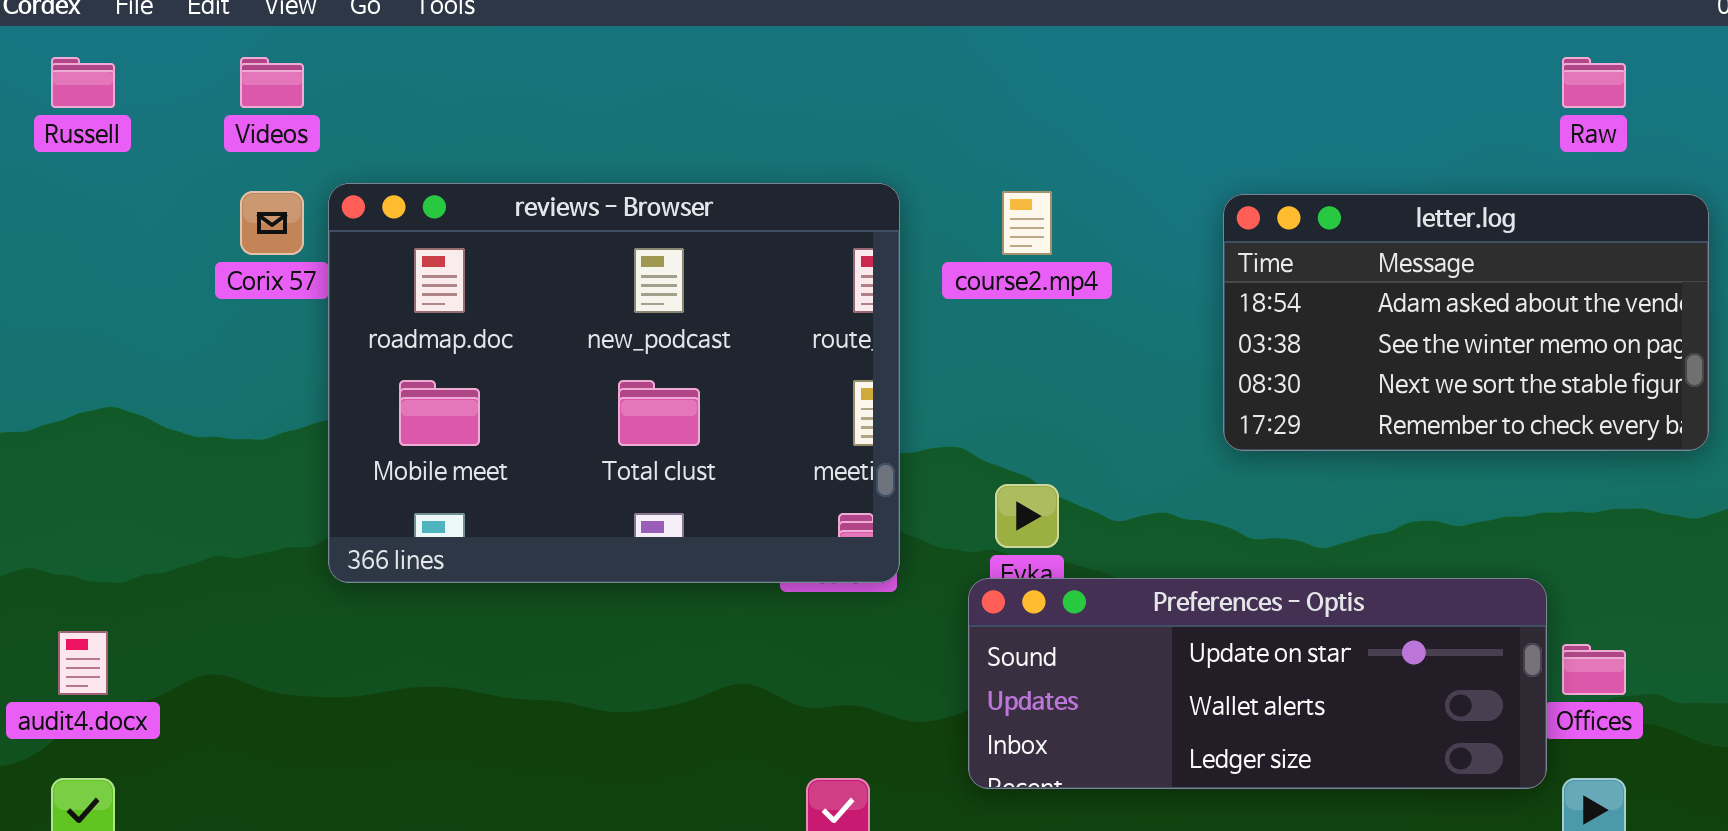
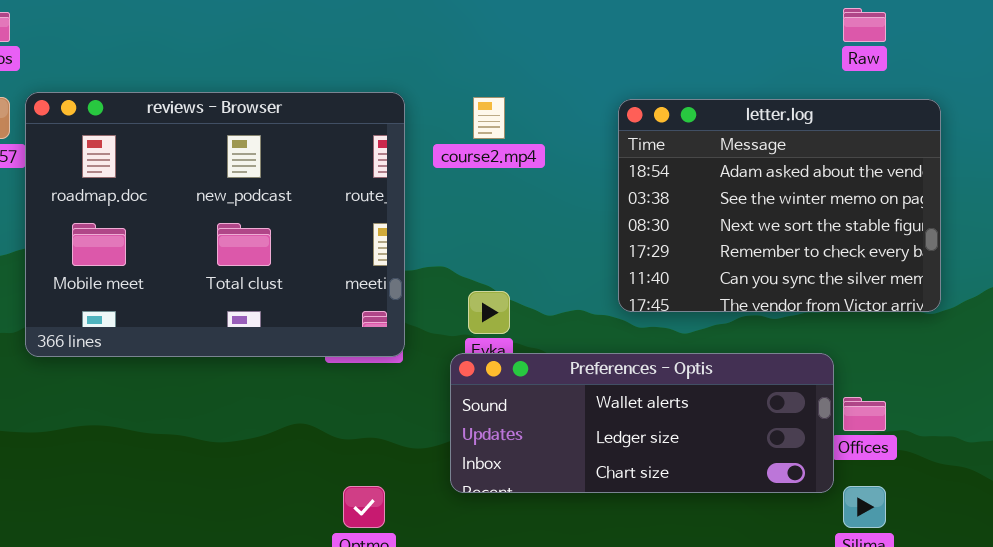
letter.log: [1223,194,1709,451] -> [618,99,941,312], resized
Preferences - Optis: [968,578,1547,789] -> [450,353,834,493], scrolled down 1 row

